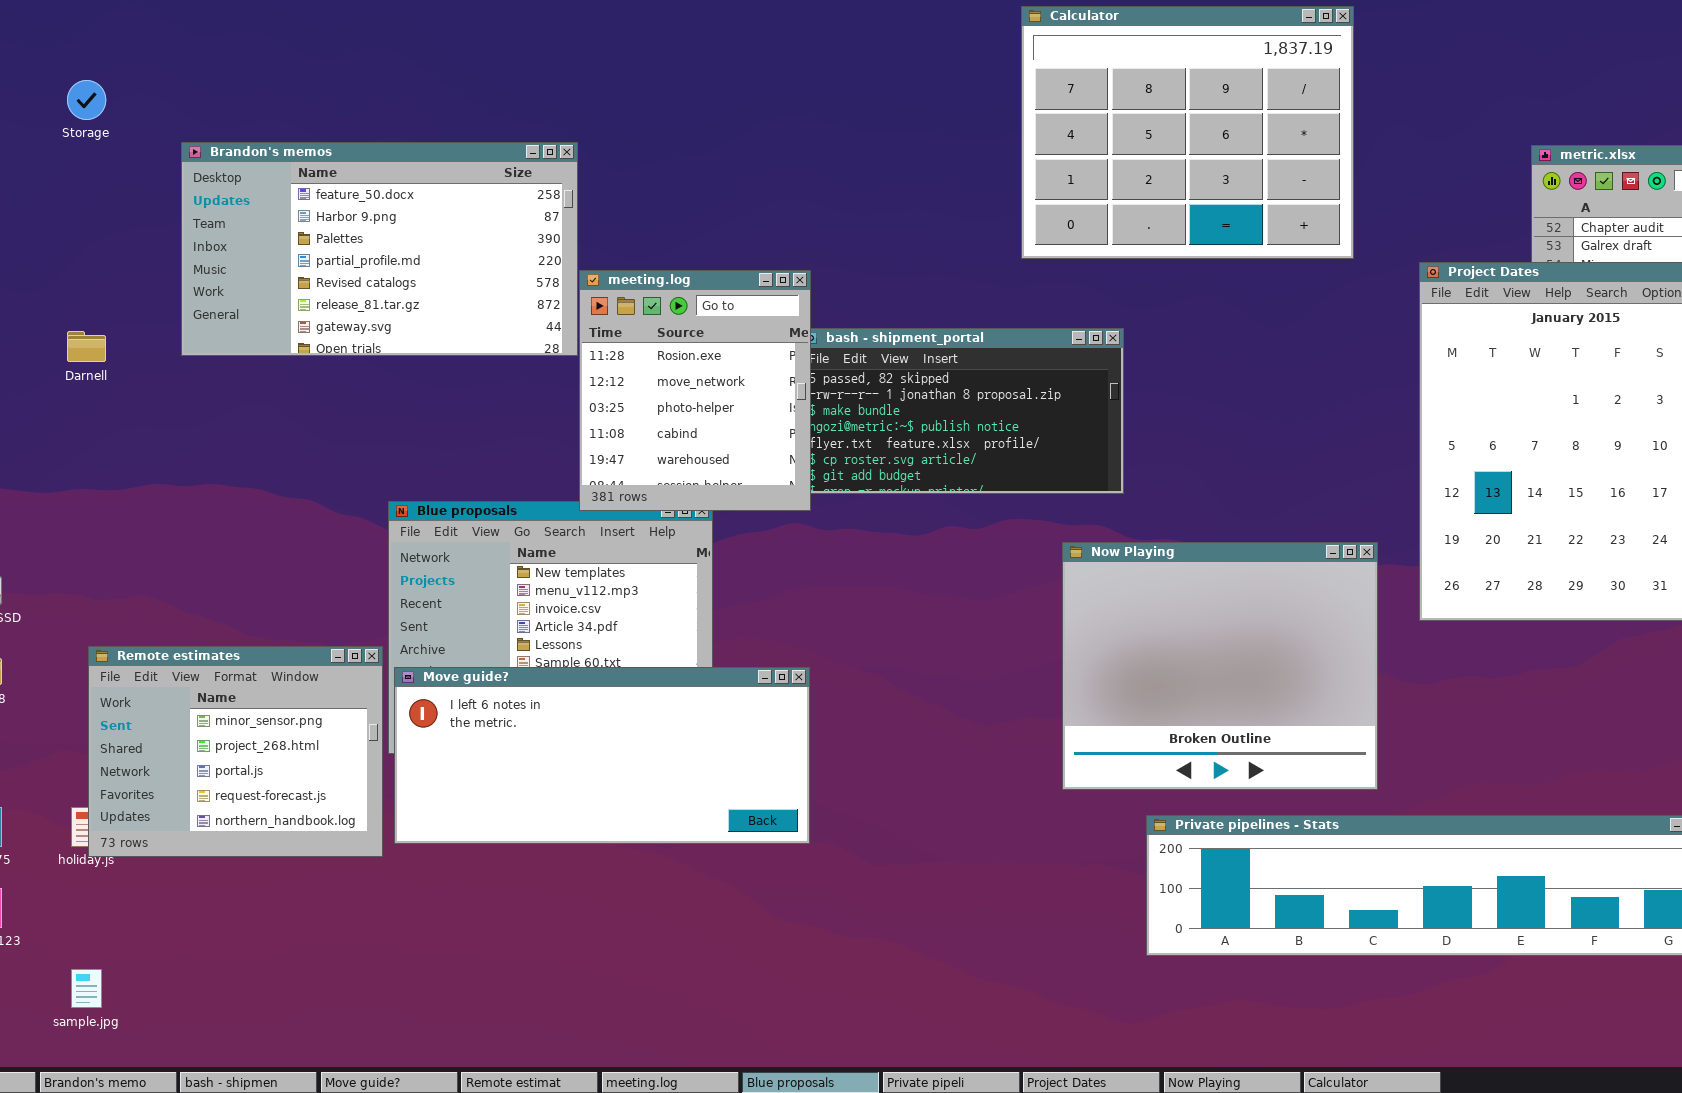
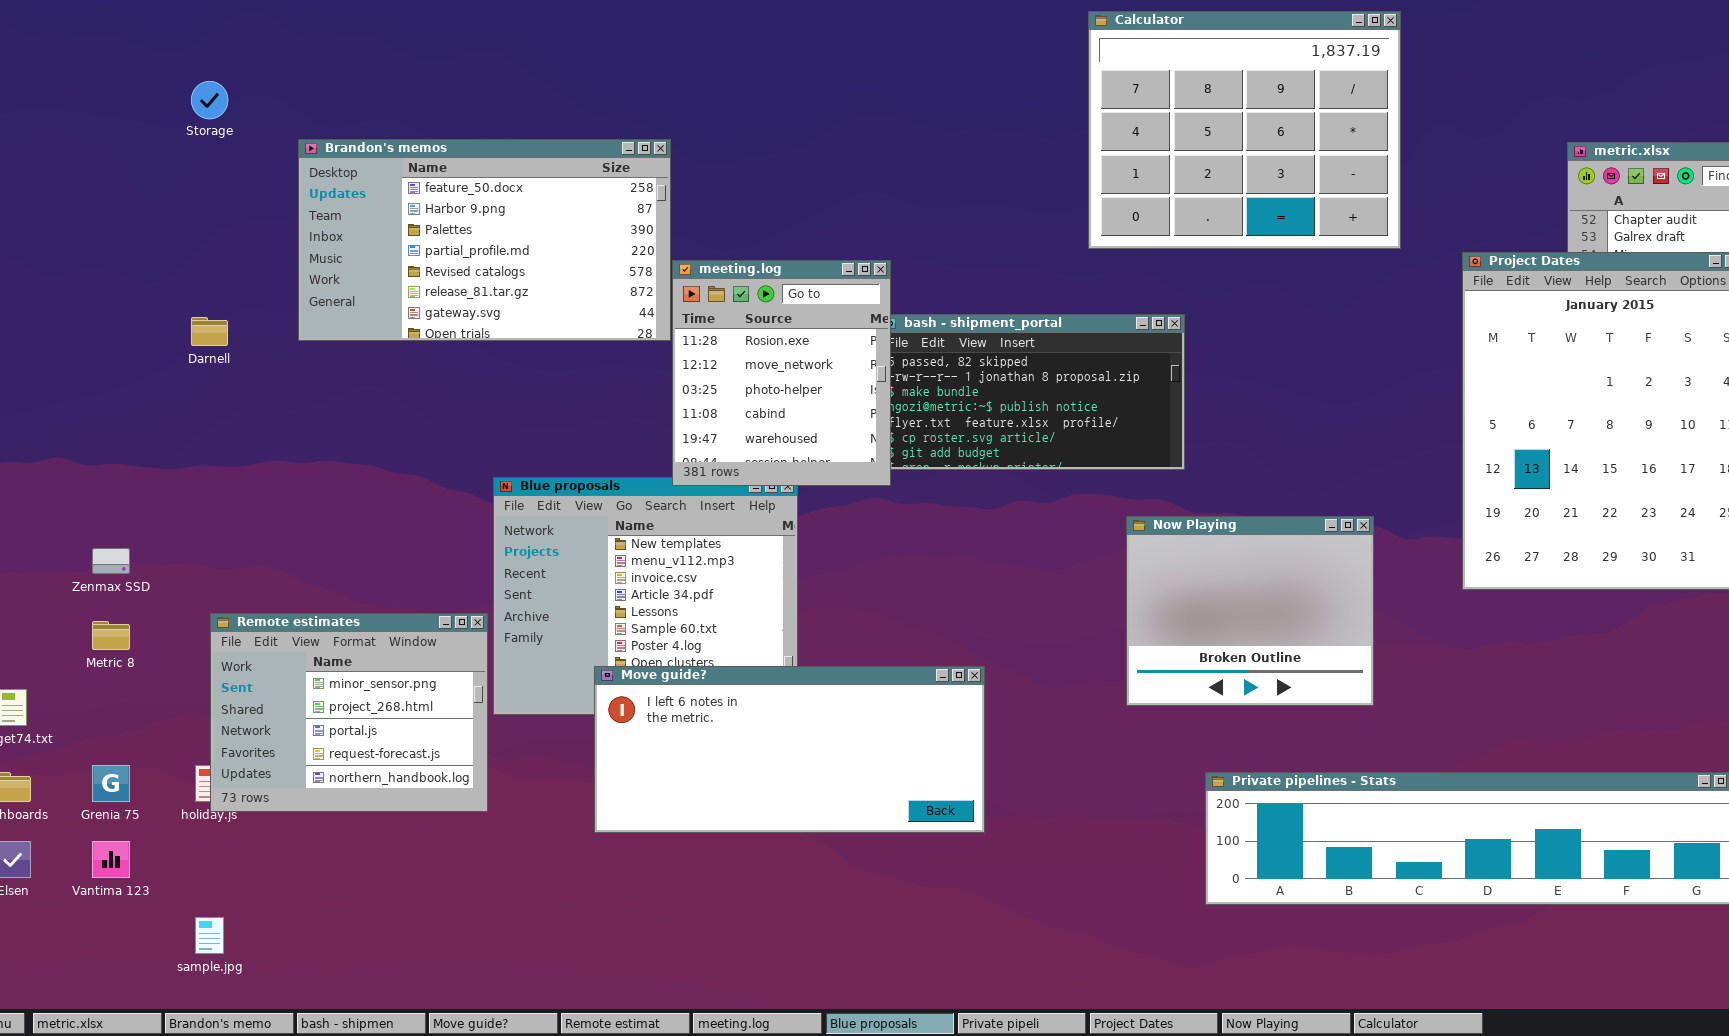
Now Playing: [1062,542,1378,790] -> [1126,516,1374,706], resized
Move guide?: [394,667,810,844] -> [594,666,985,833], moved

